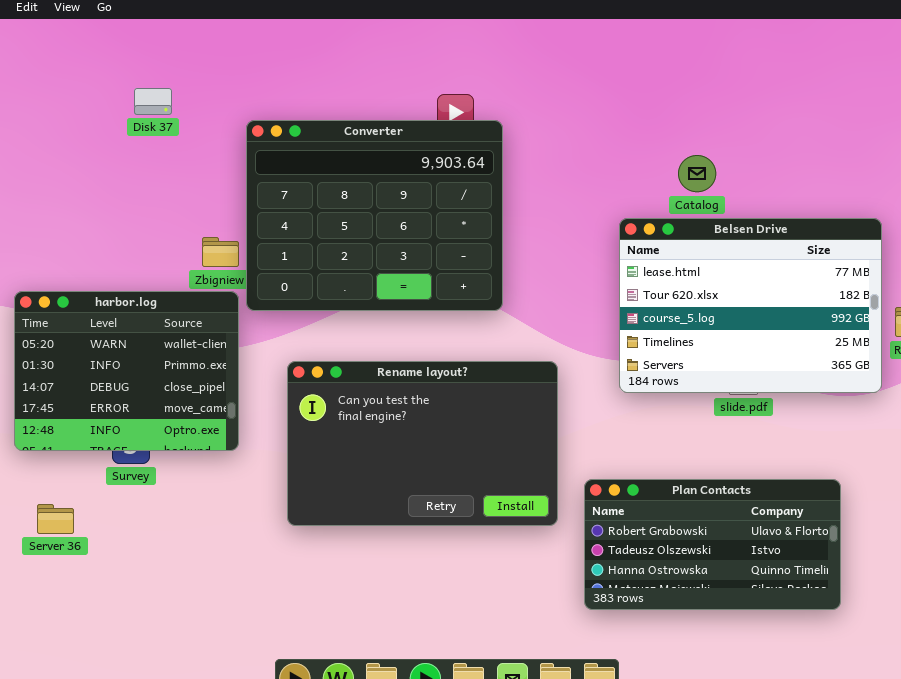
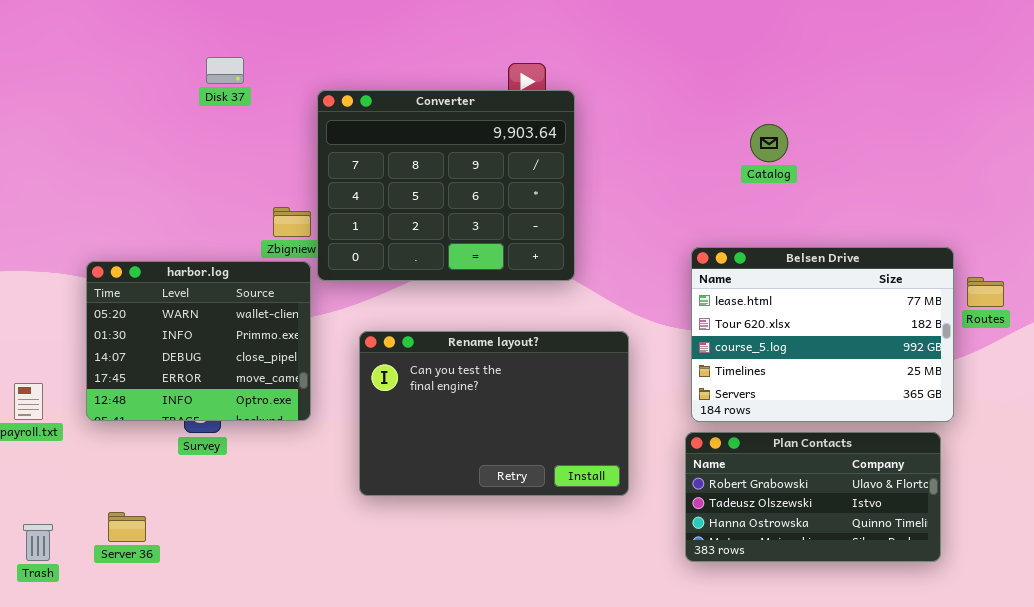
Belsen Drive: [619,218,882,393] -> [691,247,954,422], moved
Plan Contacts: [584,479,841,610] -> [685,432,941,562], moved
Server 36: [37,504,74,534] -> [108,512,146,542], moved

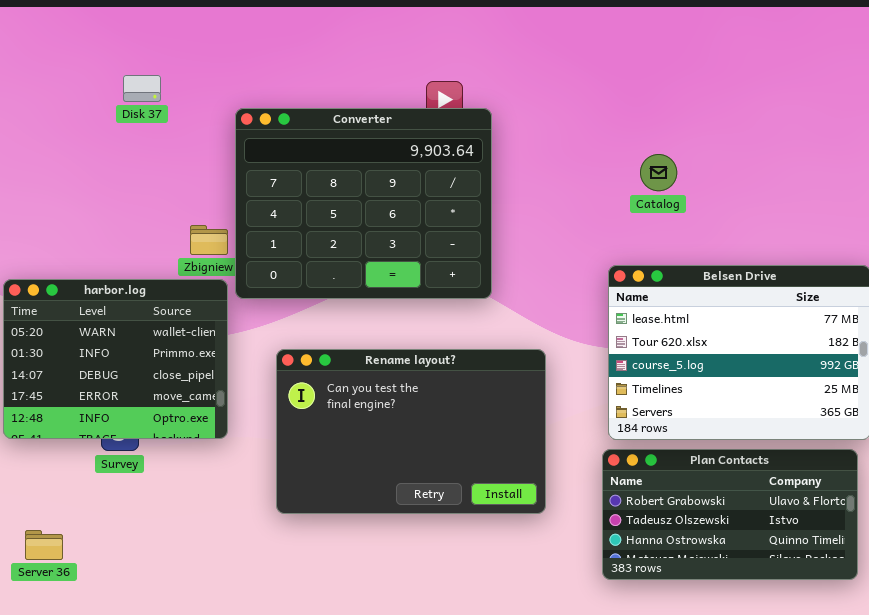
Catalog: [750,124,788,162] -> [640,154,677,191], moved

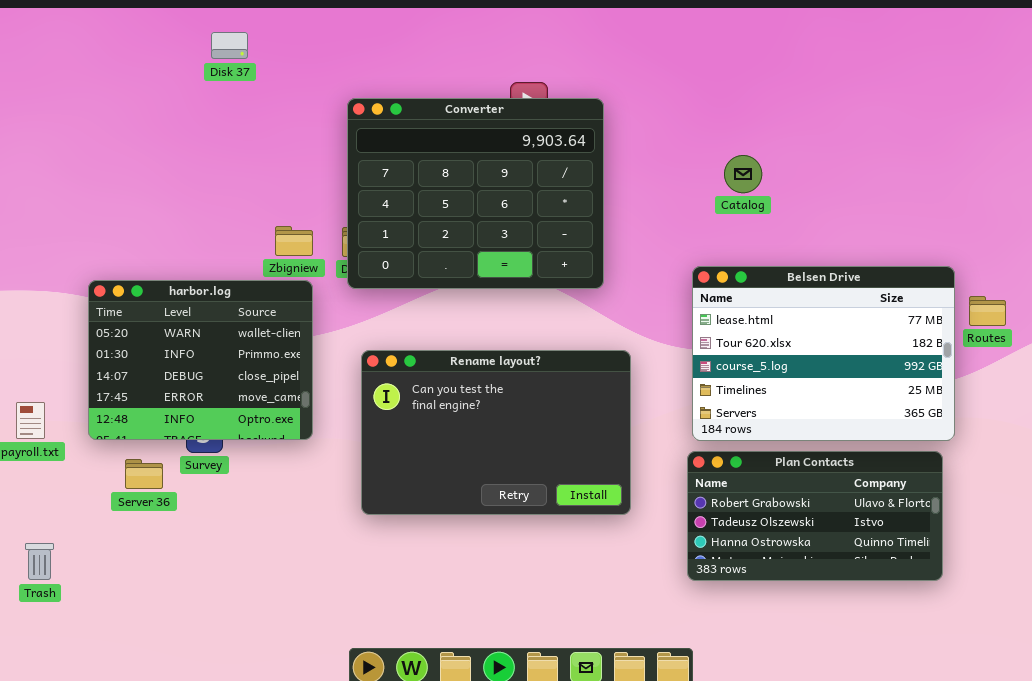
Disk 37: [123,75,161,102] -> [211,32,248,59], moved
Converter: [235,108,492,299] -> [347,98,604,289], moved
Server 36: [25,530,63,560] -> [125,459,163,489], moved

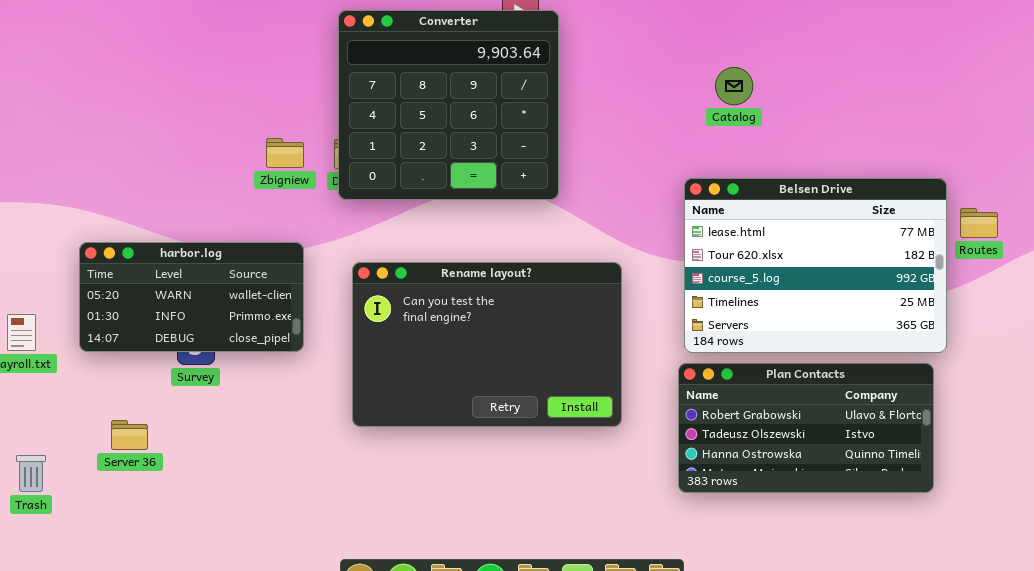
Converter: [347,98,604,289] -> [338,10,559,200], resized
harbor.log: [88,280,313,440] -> [79,242,304,352], resized
Server 36: [125,459,163,489] -> [111,420,148,450], moved

